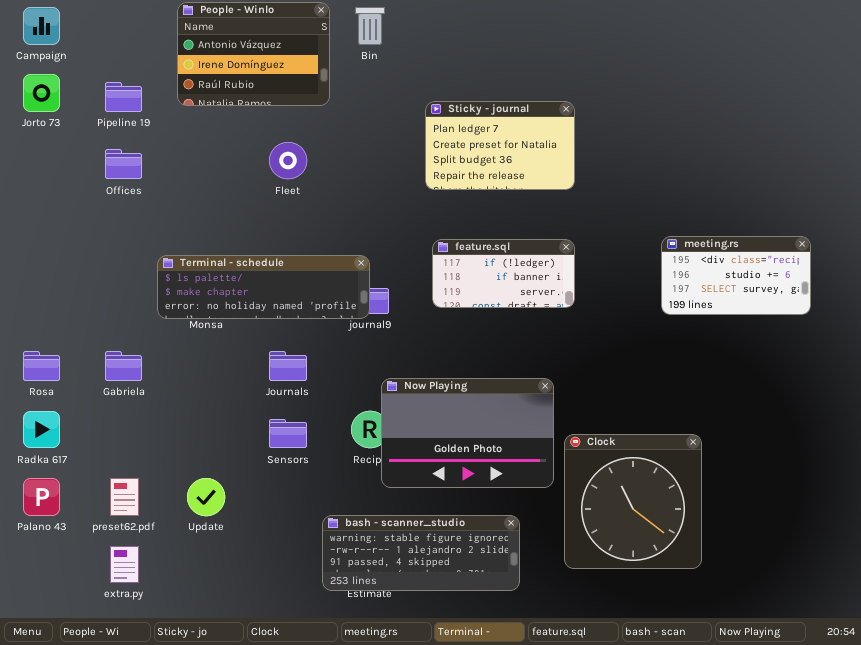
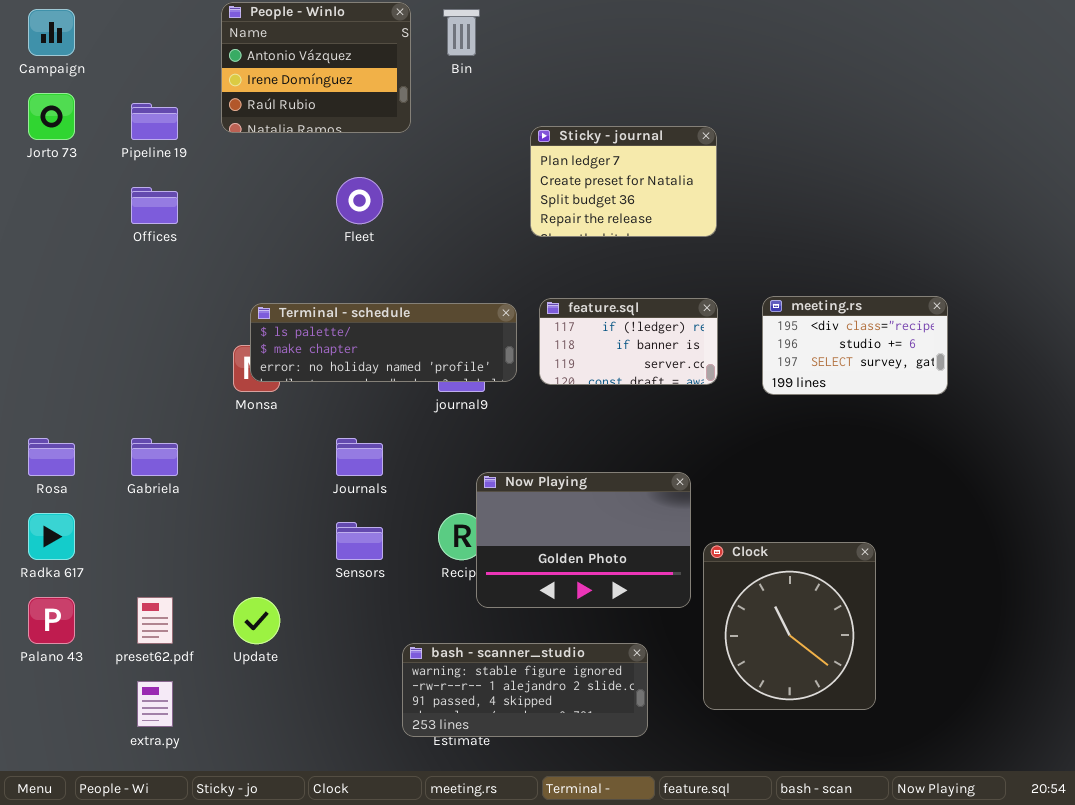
meeting.rs: [661,236,811,315] -> [762,296,948,395], moved
Terminal - schedule: [157,255,370,319] -> [250,303,517,382], moved

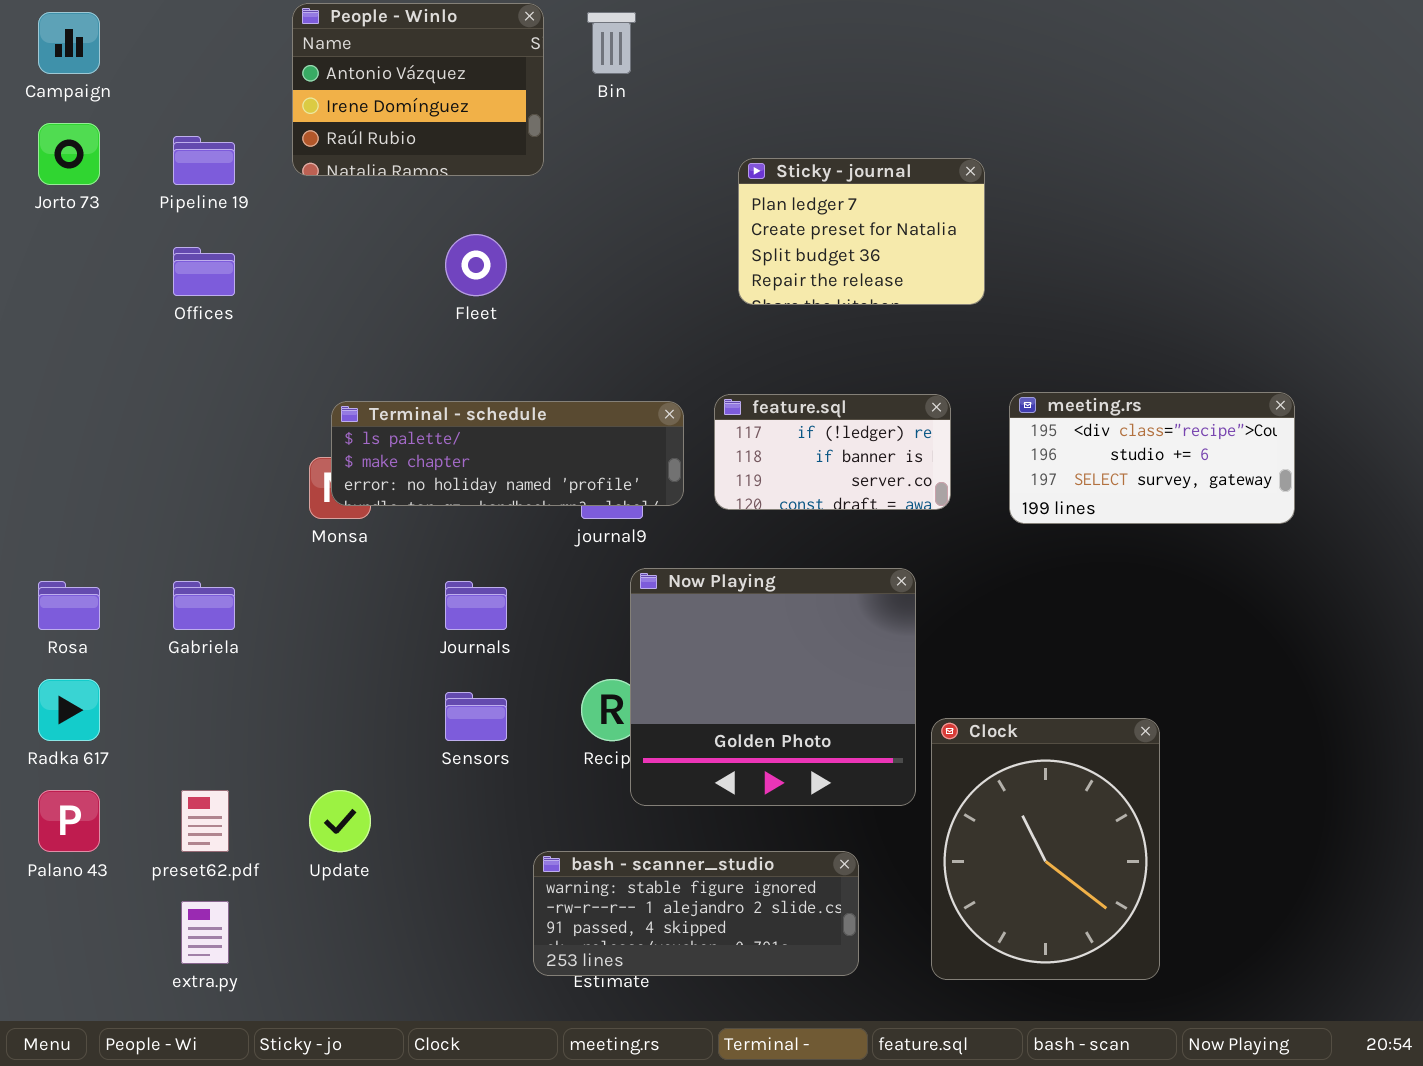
Sticky - journal: [530,126,717,237] -> [738,158,985,305], moved
meeting.rs: [762,296,948,395] -> [1009,392,1295,524], resized
Now Playing: [476,472,691,608] -> [630,568,916,806], resized
Clock: [703,542,876,710] -> [931,718,1160,980], resized

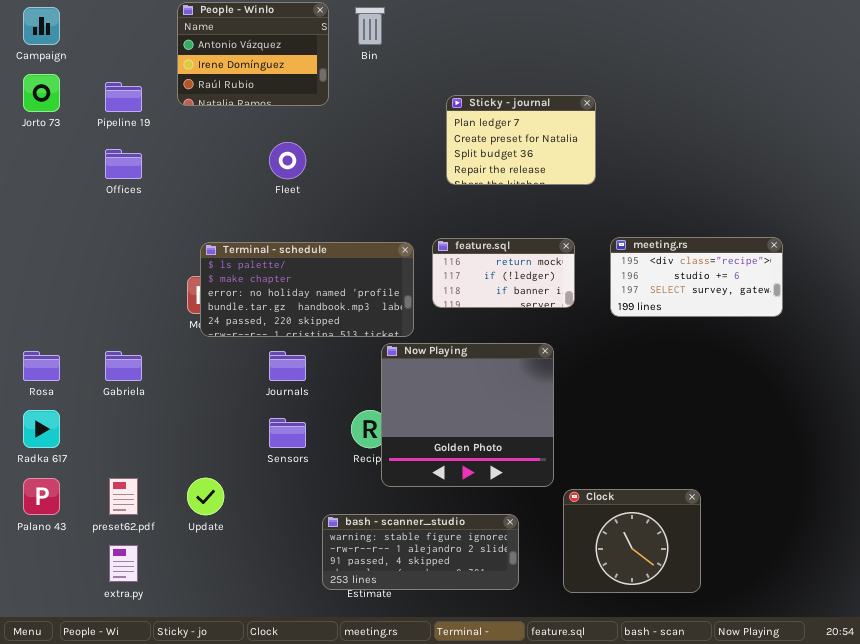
feature.sql: [714,394,951,510] -> [432,238,575,308], scrolled up 1 row
Terminal - schedule: [331,401,684,506] -> [200,242,414,337], resized
Clock: [931,718,1160,980] -> [563,489,701,593], resized

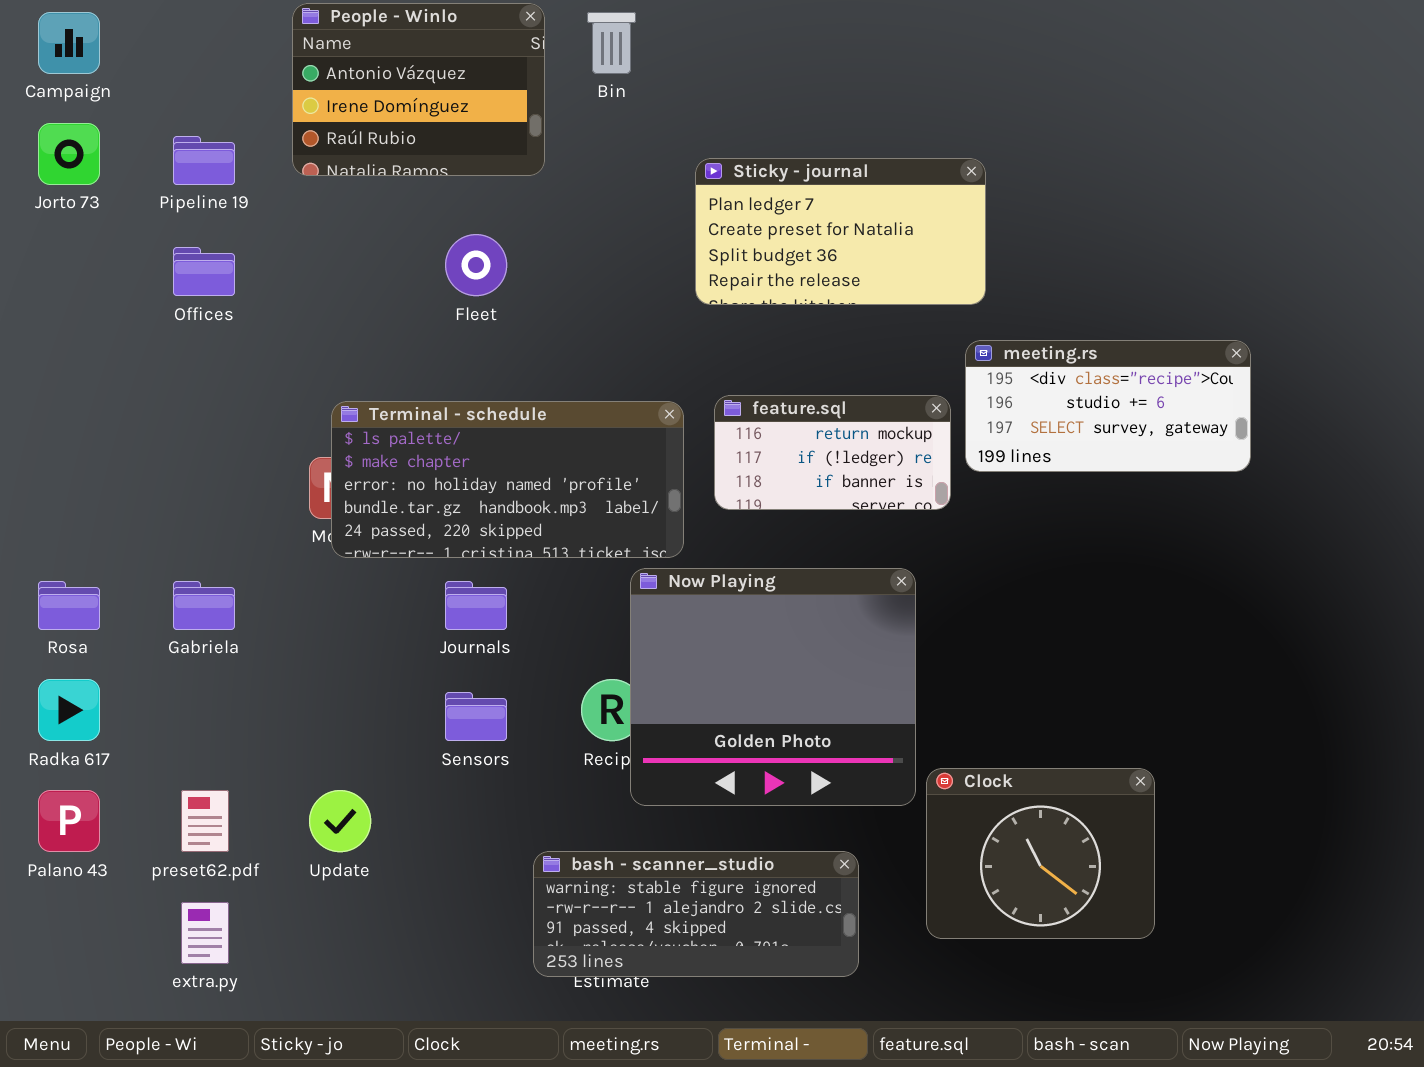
Sticky - journal: [446,95,596,185] -> [695,158,986,305], resized
meeting.rs: [610,237,783,317] -> [965,340,1251,472], moved
Clock: [563,489,701,593] -> [926,768,1155,939], moved

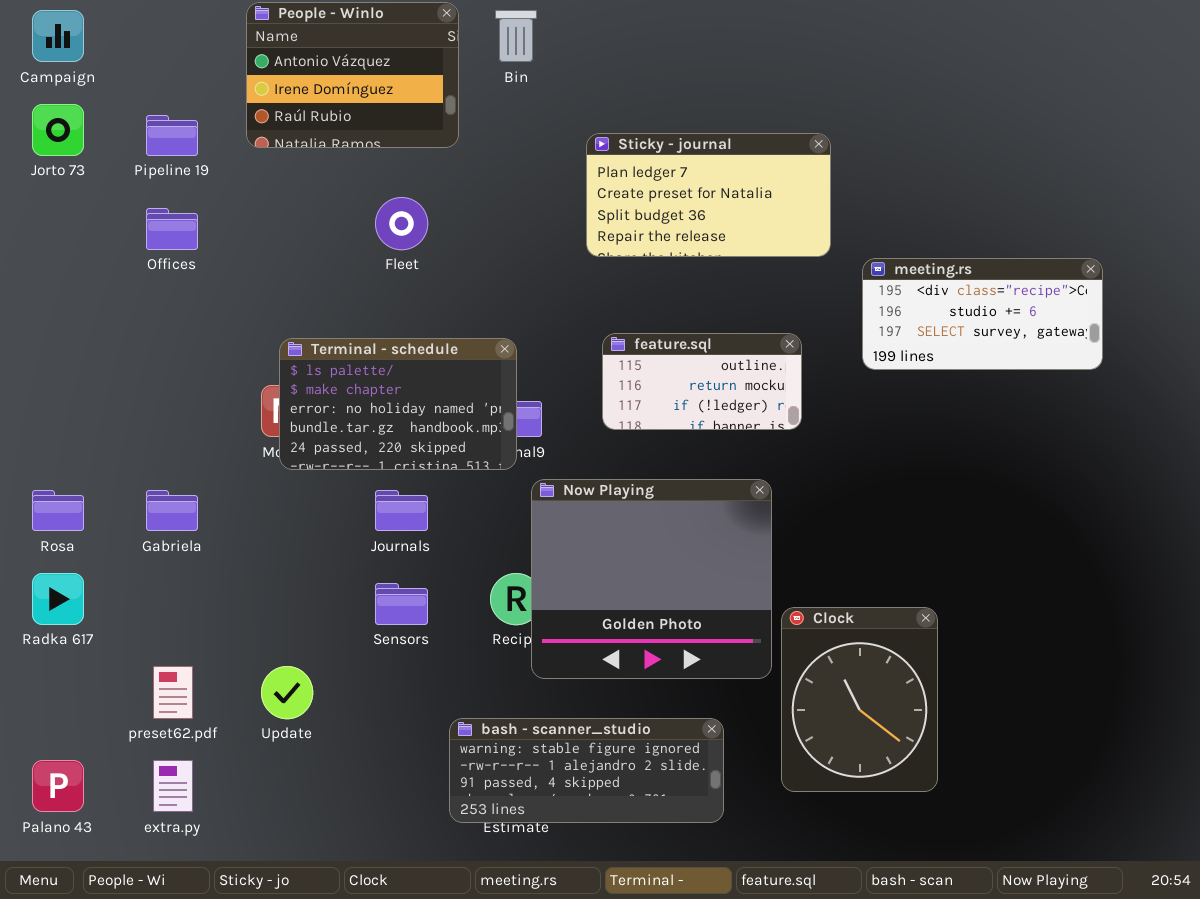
meeting.rs: [965,340,1251,472] -> [862,258,1103,370], moved
feature.sql: [714,395,951,510] -> [602,333,802,430], scrolled up 1 row
Terminal - schedule: [331,401,684,558] -> [279,338,517,470], resized
Clock: [926,768,1155,939] -> [781,607,938,792], resized
Palano 43: [38,790,100,852] -> [32,760,84,812], moved

